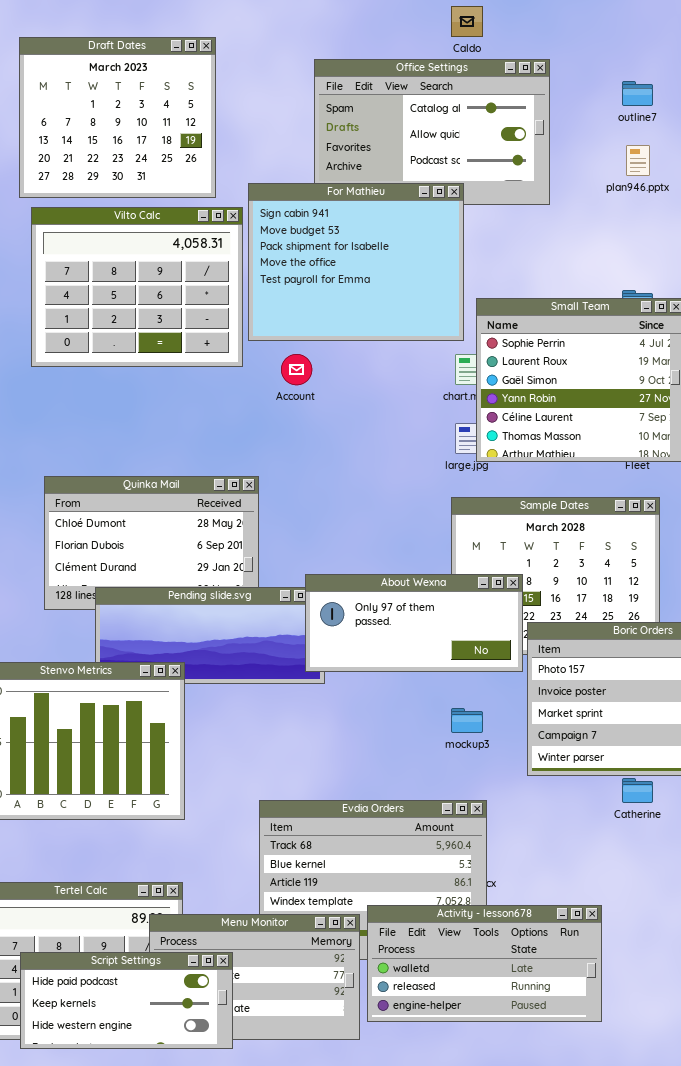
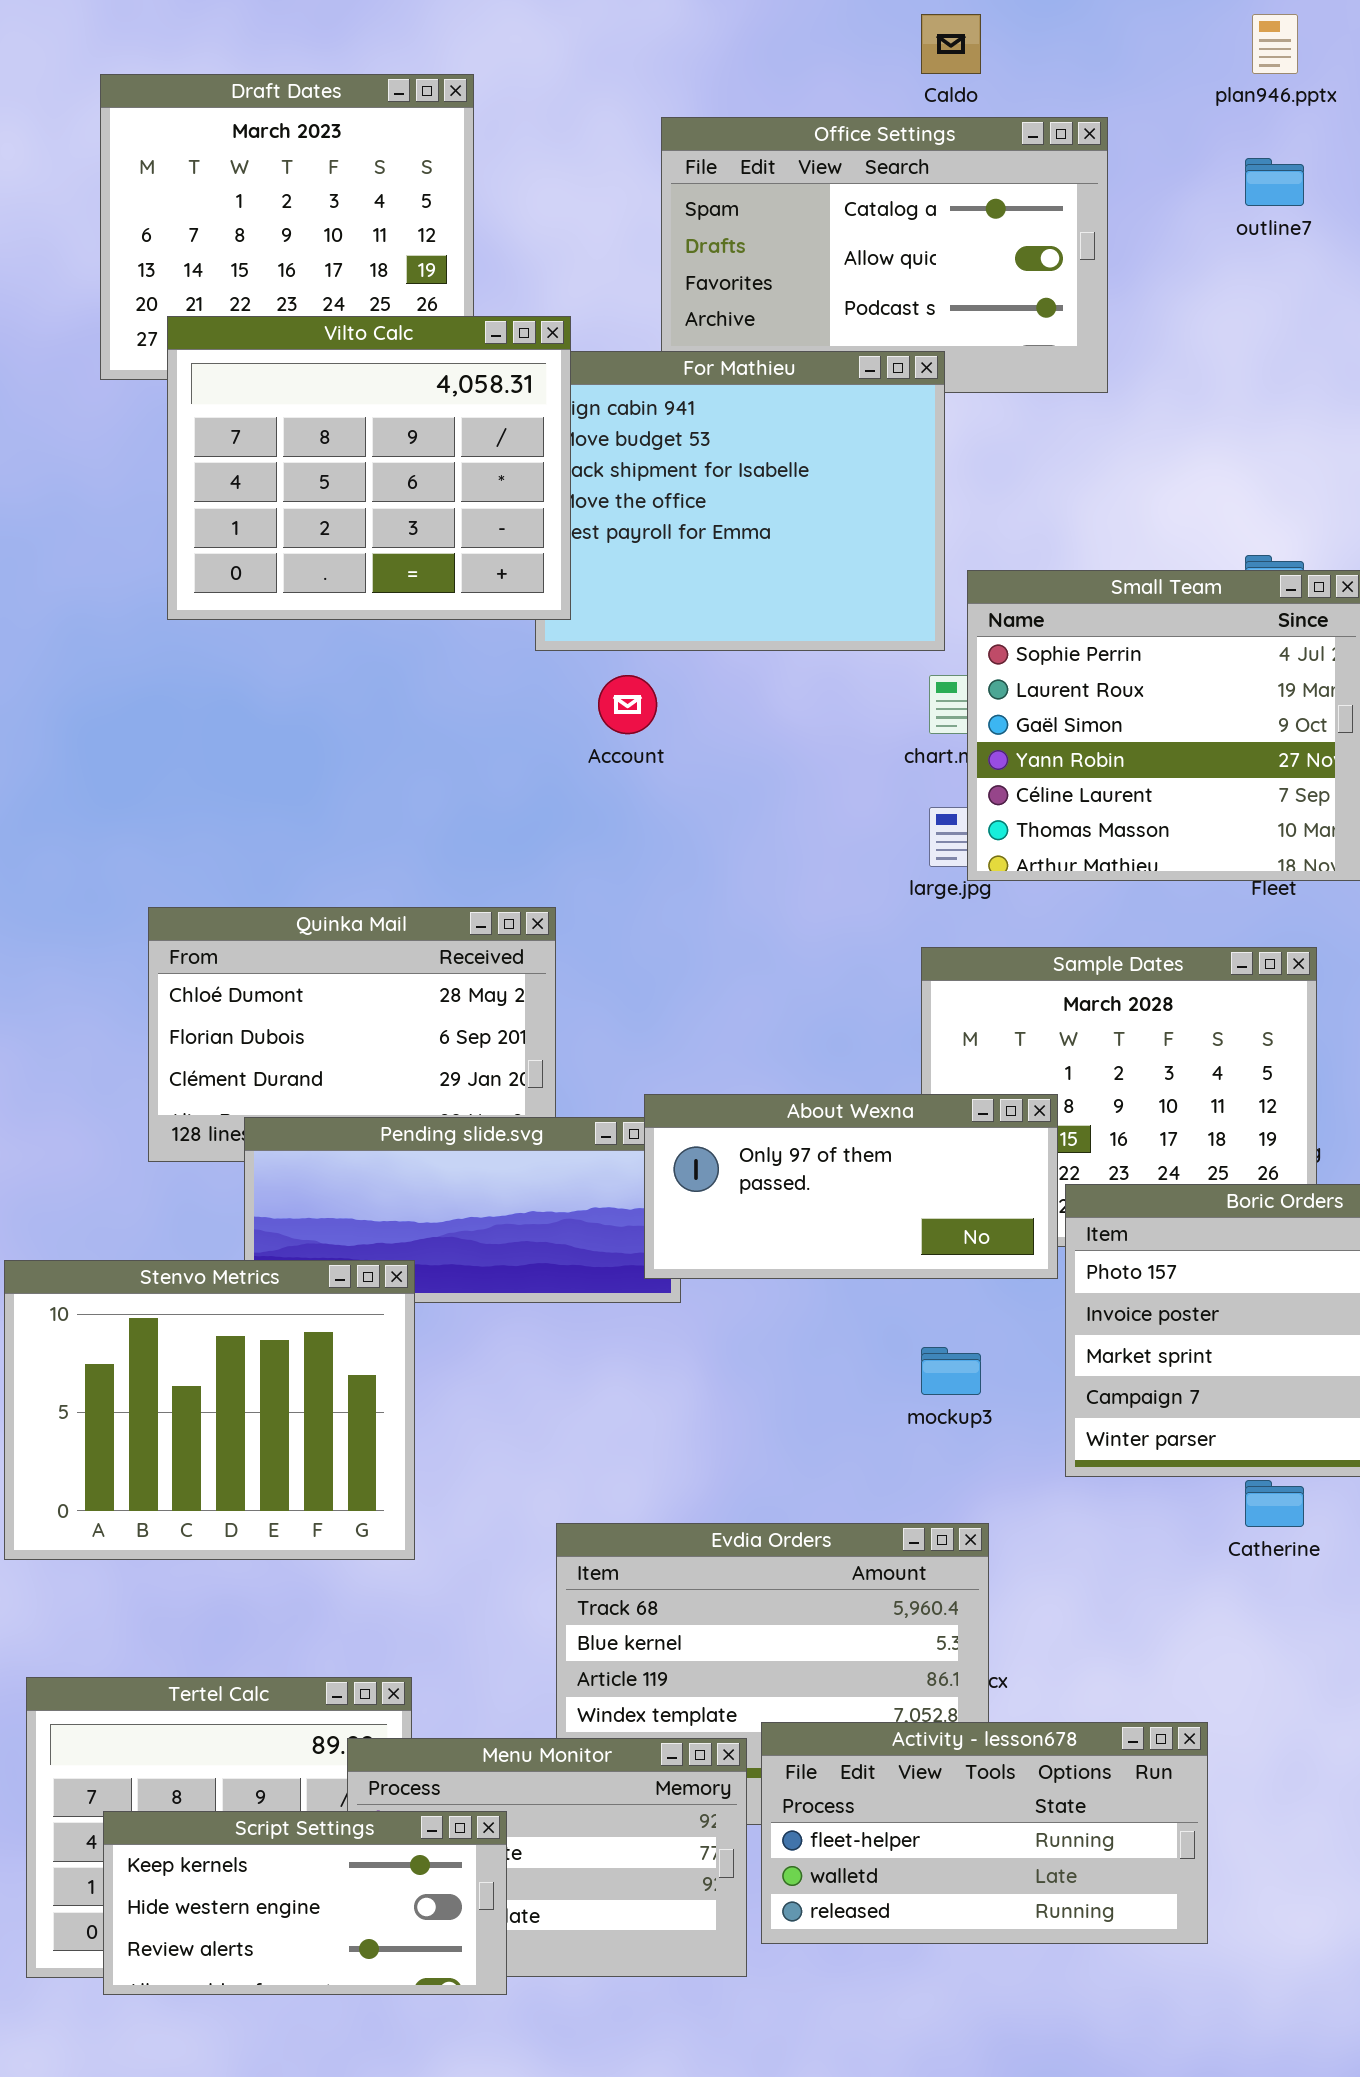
plan946.pptx: [626,145,650,176] -> [1252,14,1298,74], moved
Vilto Calc: [31,207,243,367] -> [167,316,571,620], moved
Activity - lesson678: [367,905,602,1022] -> [761,1722,1208,1944], scrolled up 1 row
Script Settings: [20,952,233,1049] -> [103,1811,507,1995], scrolled down 1 row

